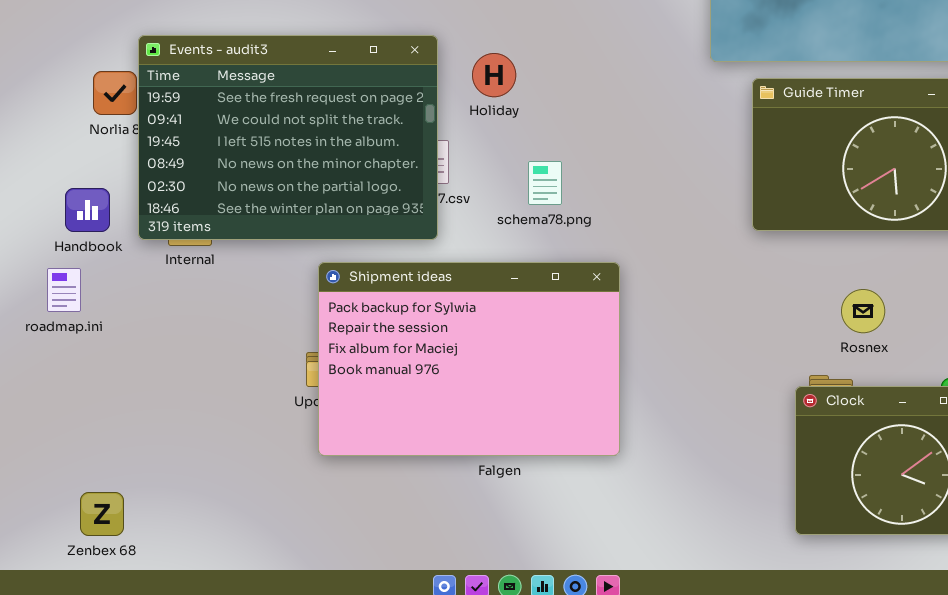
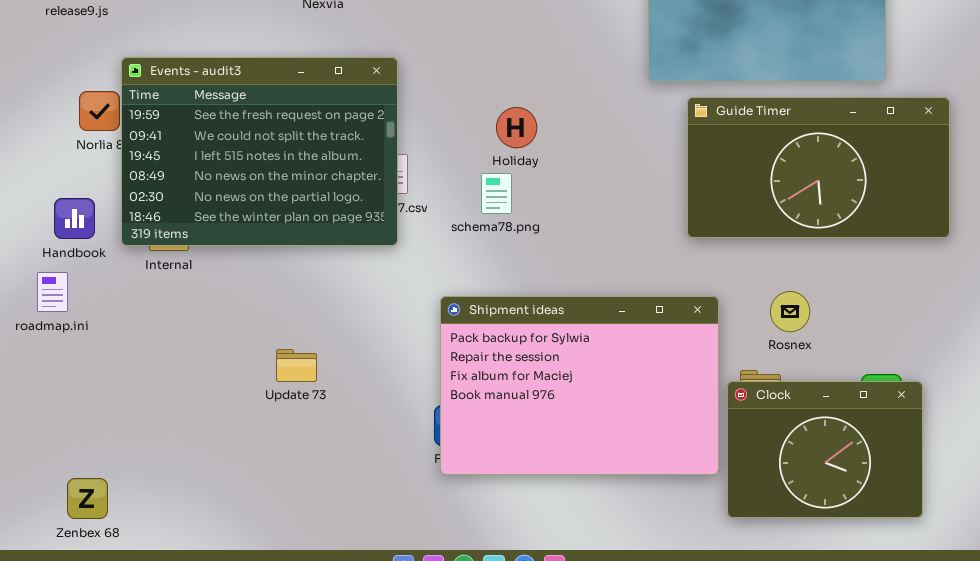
Holiday: [472,53,516,97] -> [496,107,537,148], moved
Shipment ideas: [318,262,620,456] -> [440,296,719,475], moved

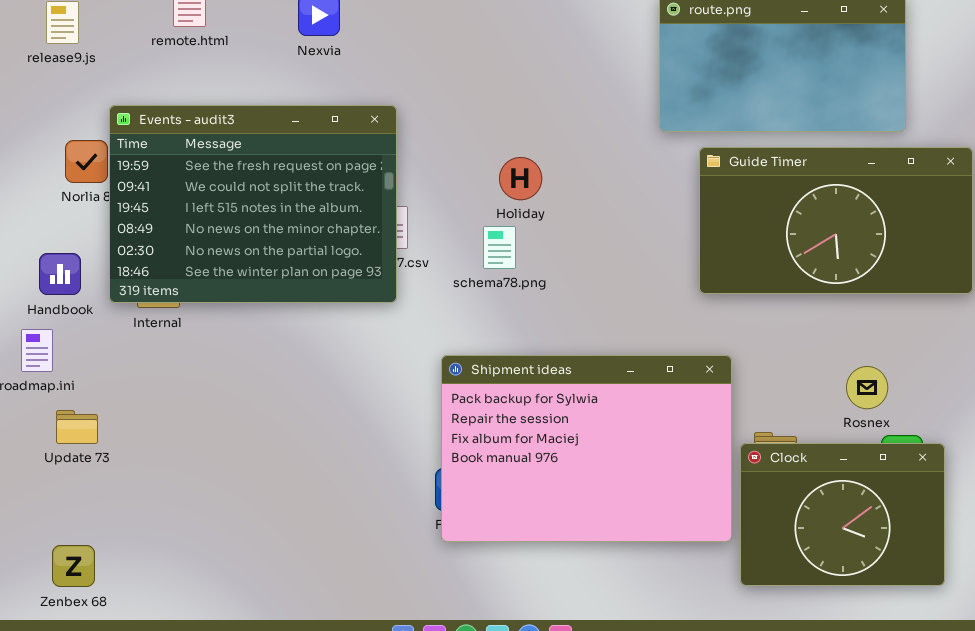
Rosnex: [770,291,810,332] -> [846,366,888,409], moved
Update 73: [276,349,317,382] -> [56,410,98,444], moved

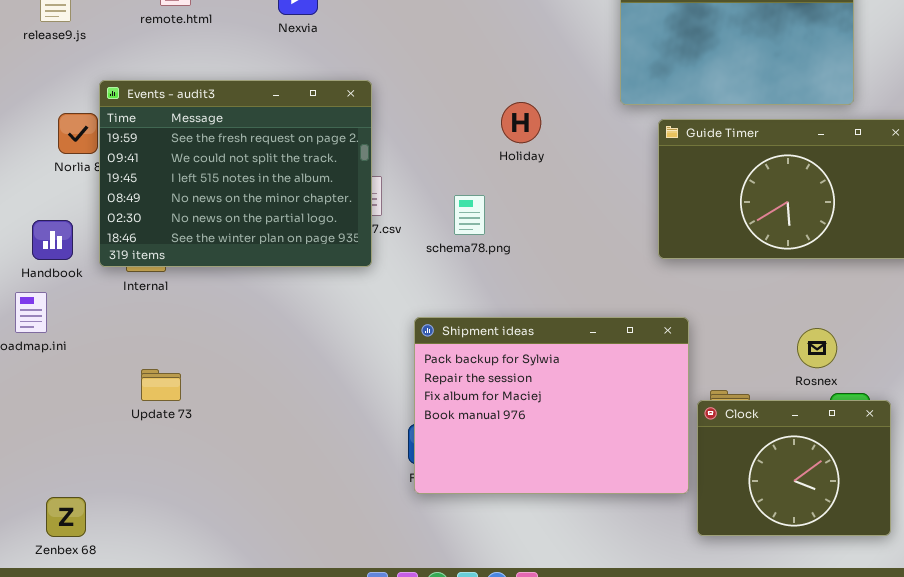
Holiday: [499,157,542,200] -> [501,102,541,143], moved
Update 73: [56,410,98,444] -> [141,369,181,401], moved

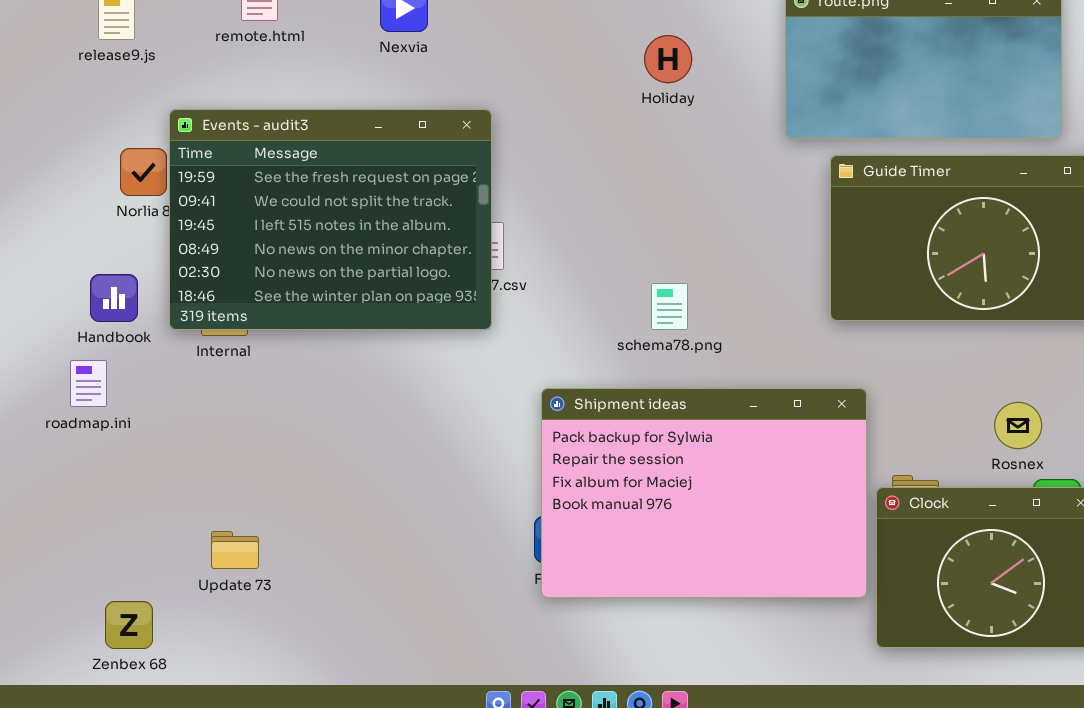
Holiday: [501,102,541,143] -> [644,35,692,83], moved
schema78.png: [454,195,485,235] -> [651,283,688,330], moved
Update 73: [141,369,181,401] -> [211,531,259,569], moved

